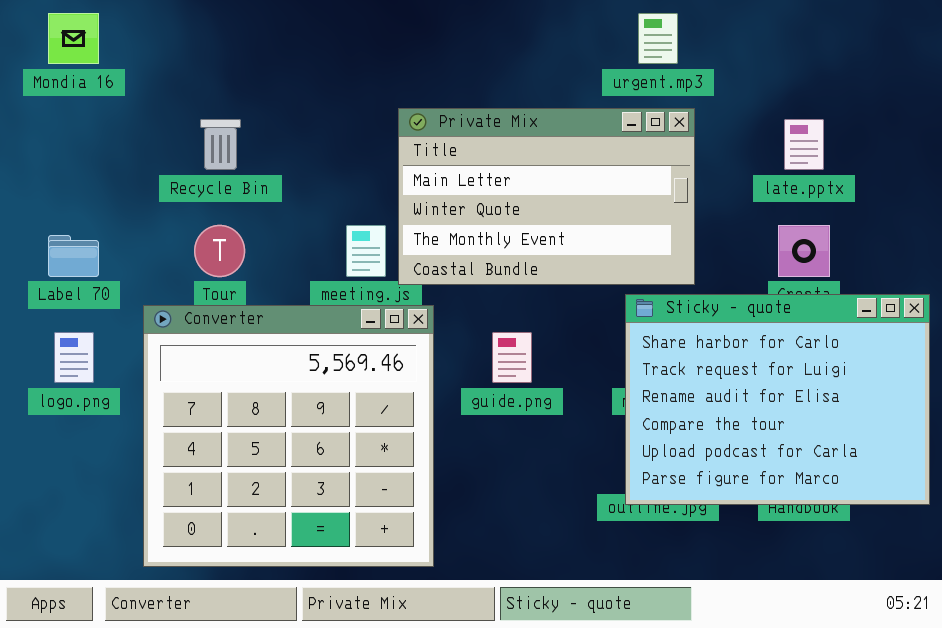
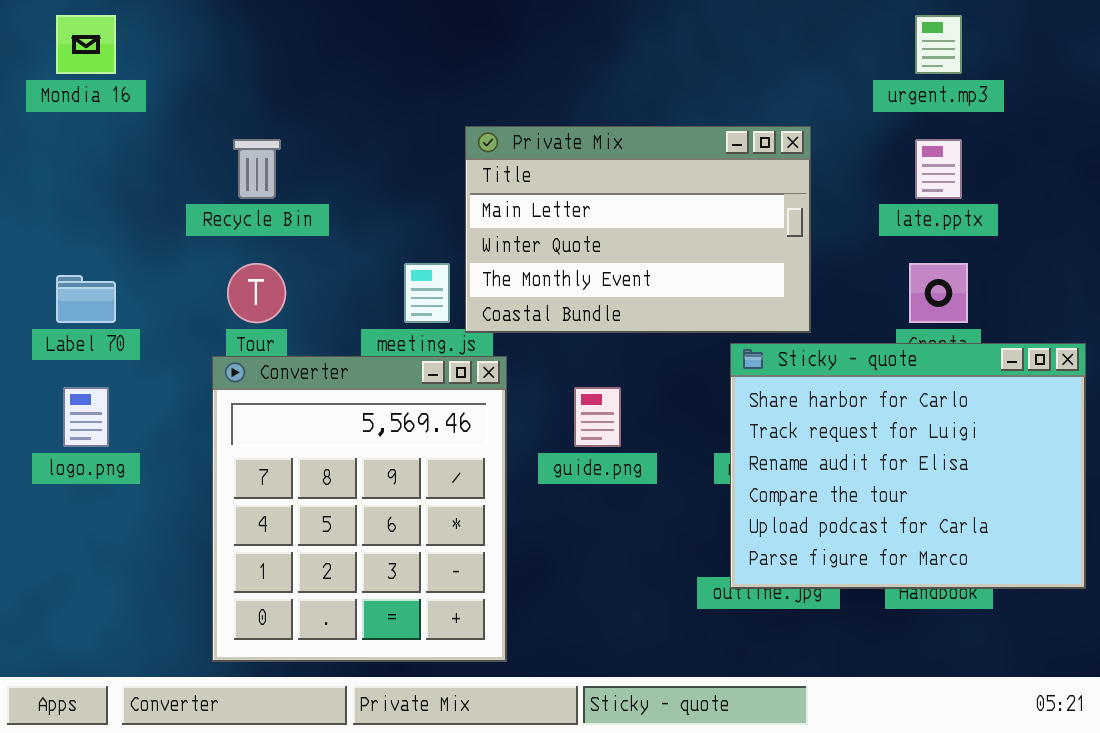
urgent.mp3: [638,13,678,64] -> [915,15,962,74], moved
Converter: [143,305,434,567] -> [212,356,507,662], resized

